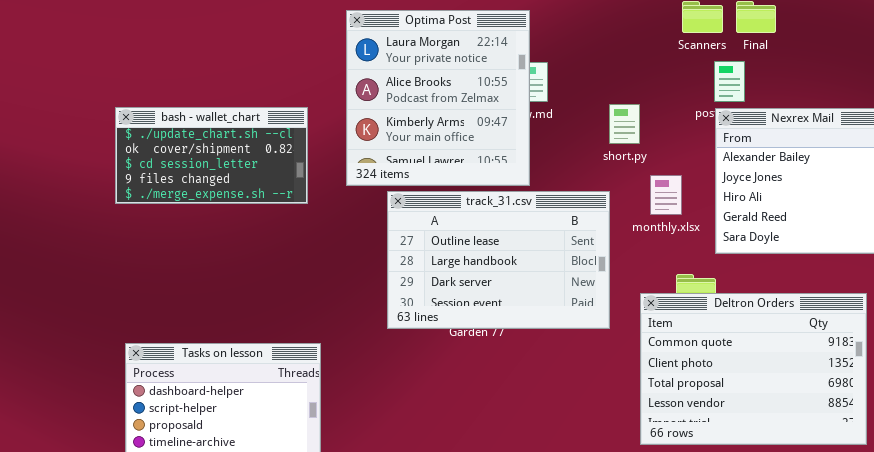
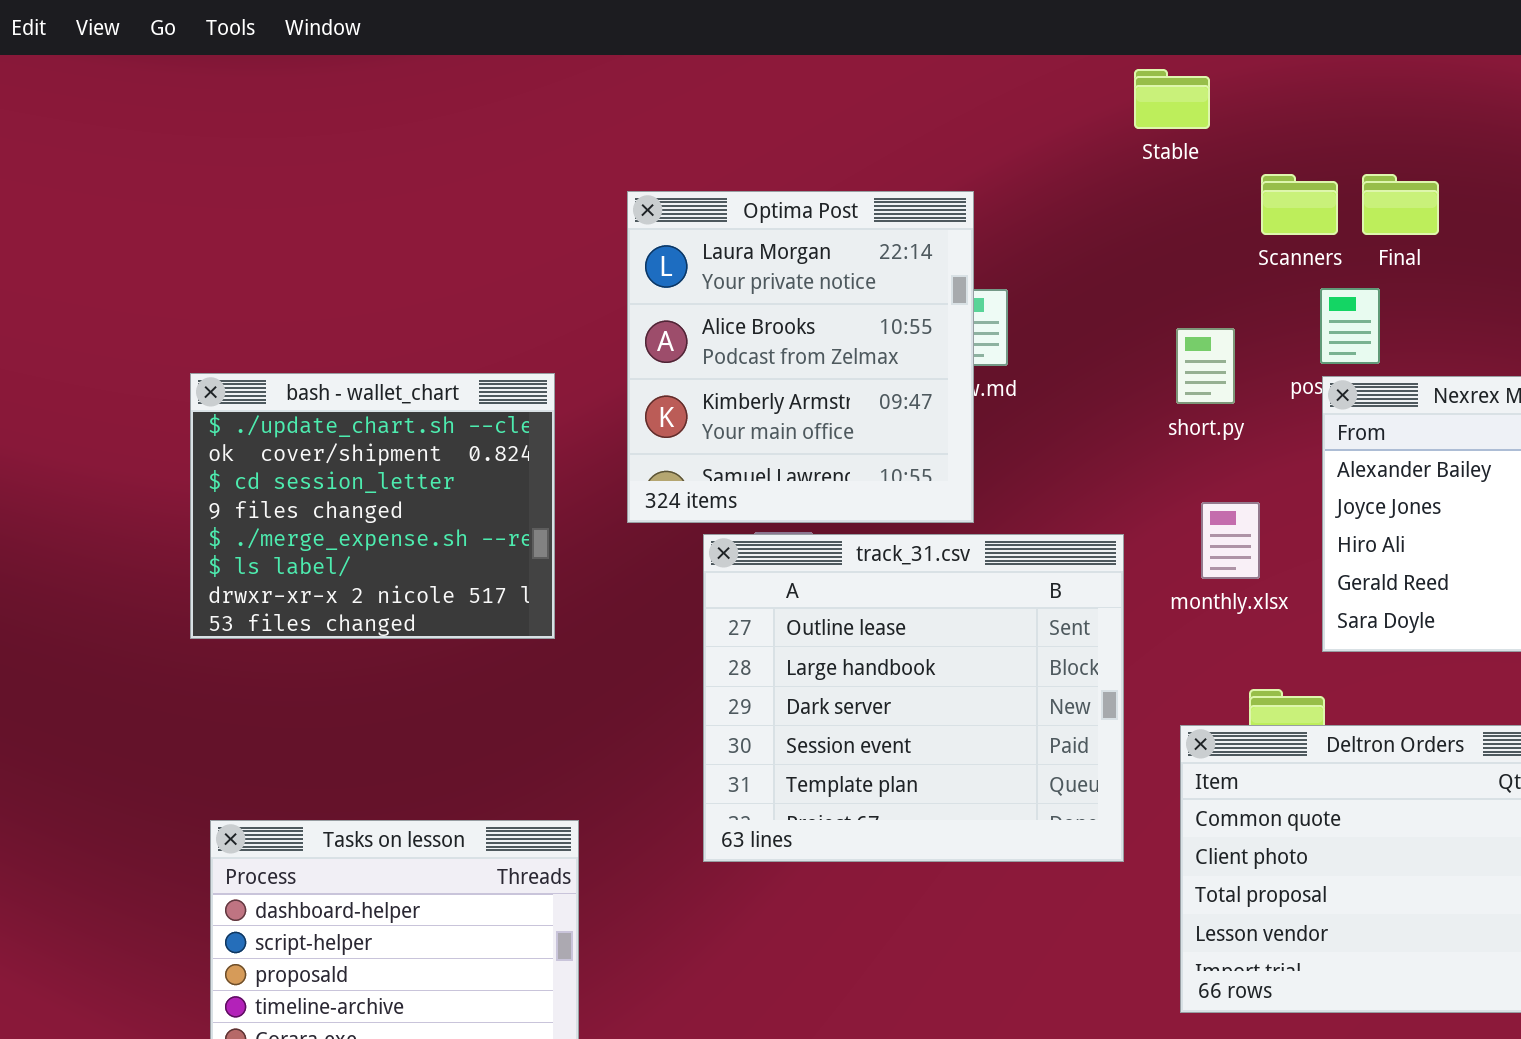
short.py: [609,104,640,144] -> [1176,328,1235,404], moved
bash - wallet_chart: [115,107,308,204] -> [190,373,555,639], resized
track_31.csv: [387,191,610,329] -> [703,534,1124,862], resized

